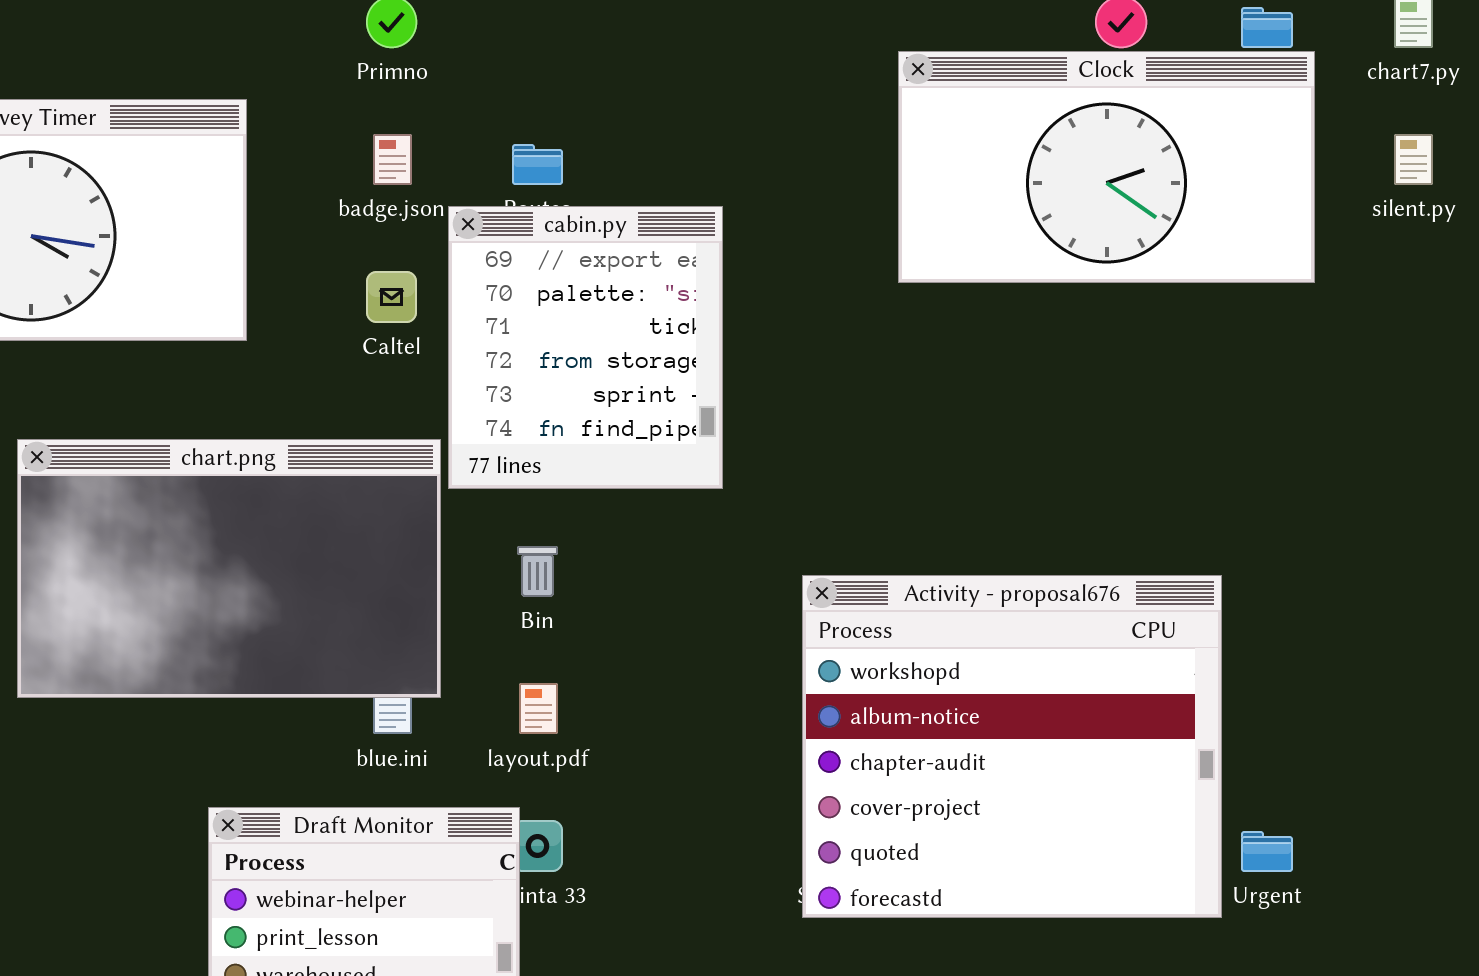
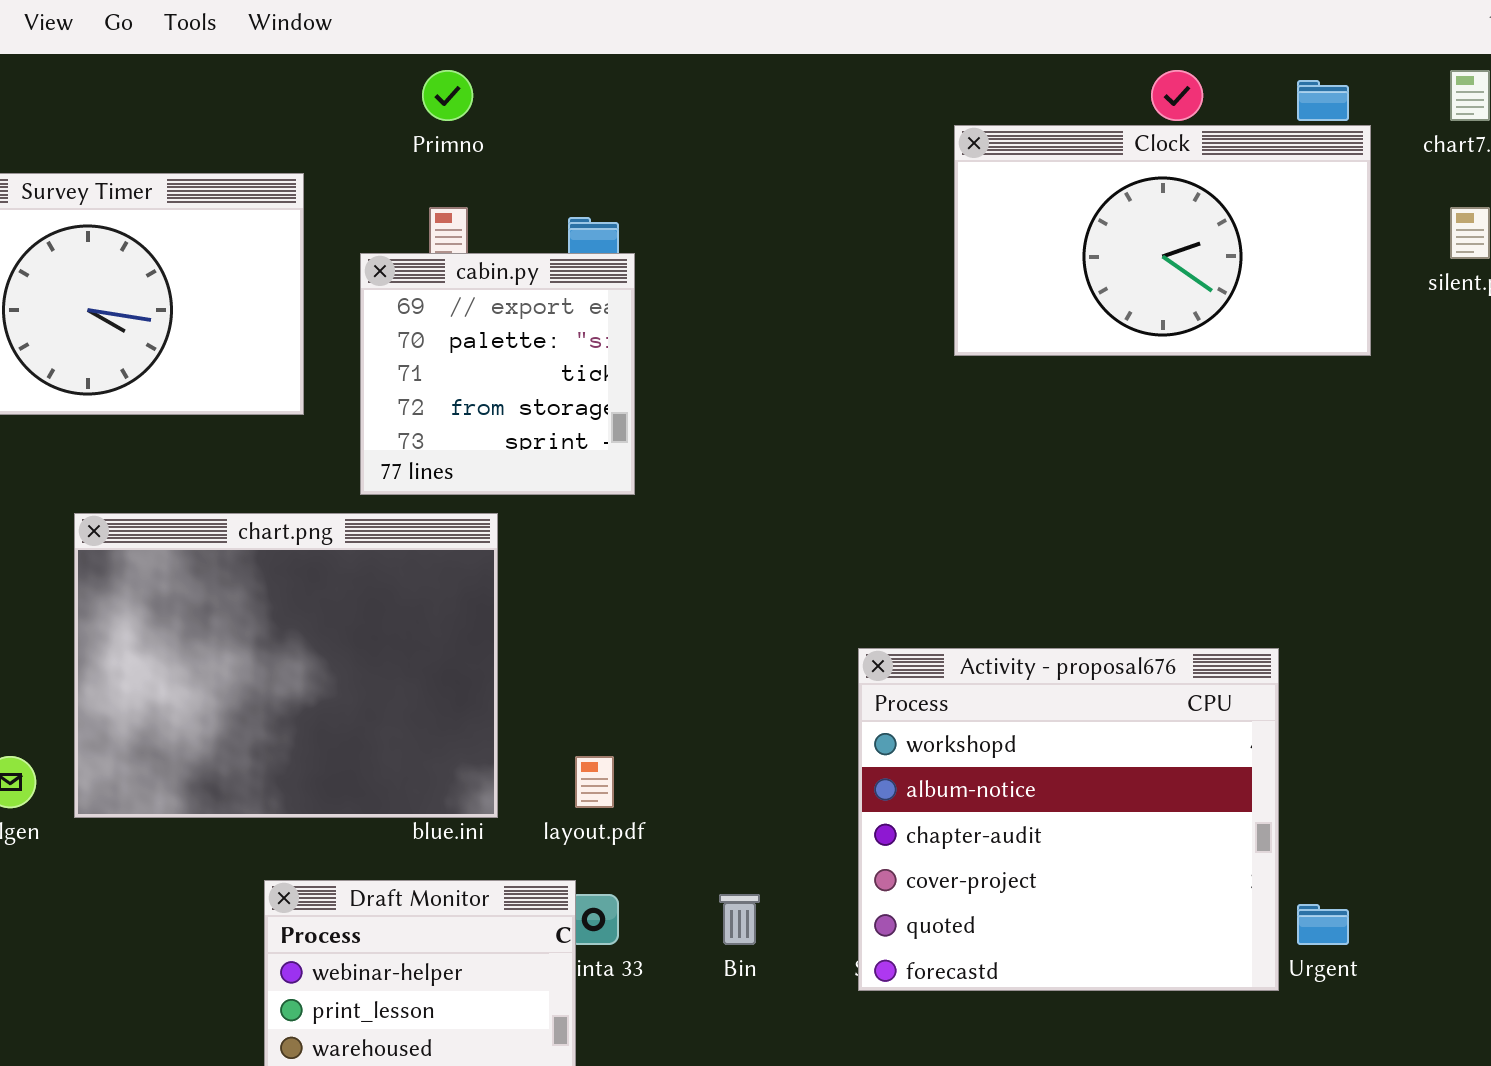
cabin.py: [448,206,723,489] -> [360,253,635,495], moved, resized
chart.png: [17,439,441,698] -> [74,513,498,818], resized
Bin: [517,546,558,597] -> [719,894,760,945], moved

